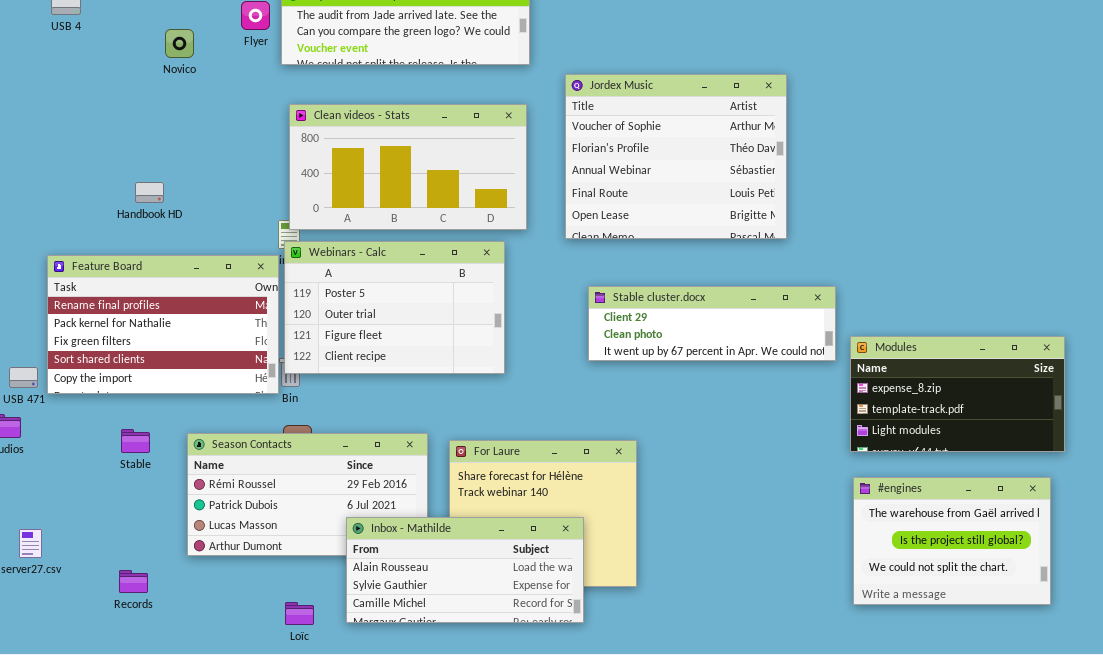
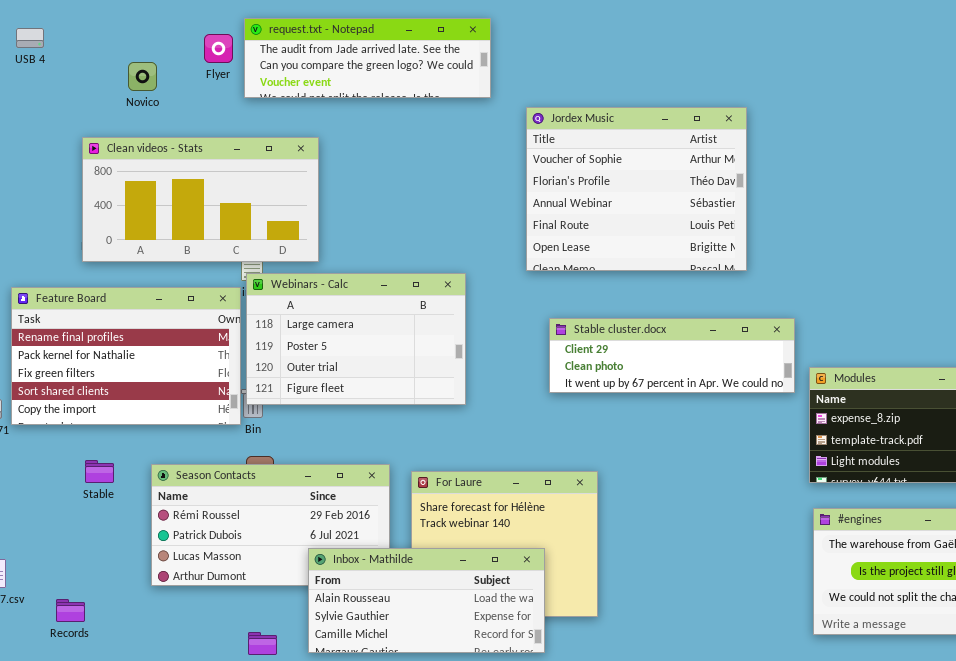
Clean videos - Stats: [289,104,527,230] -> [82,137,319,262], moved
Webinars - Calc: [284,241,505,374] -> [246,273,466,405], scrolled up 1 row
Records: [119,570,148,593] -> [56,599,85,622], moved

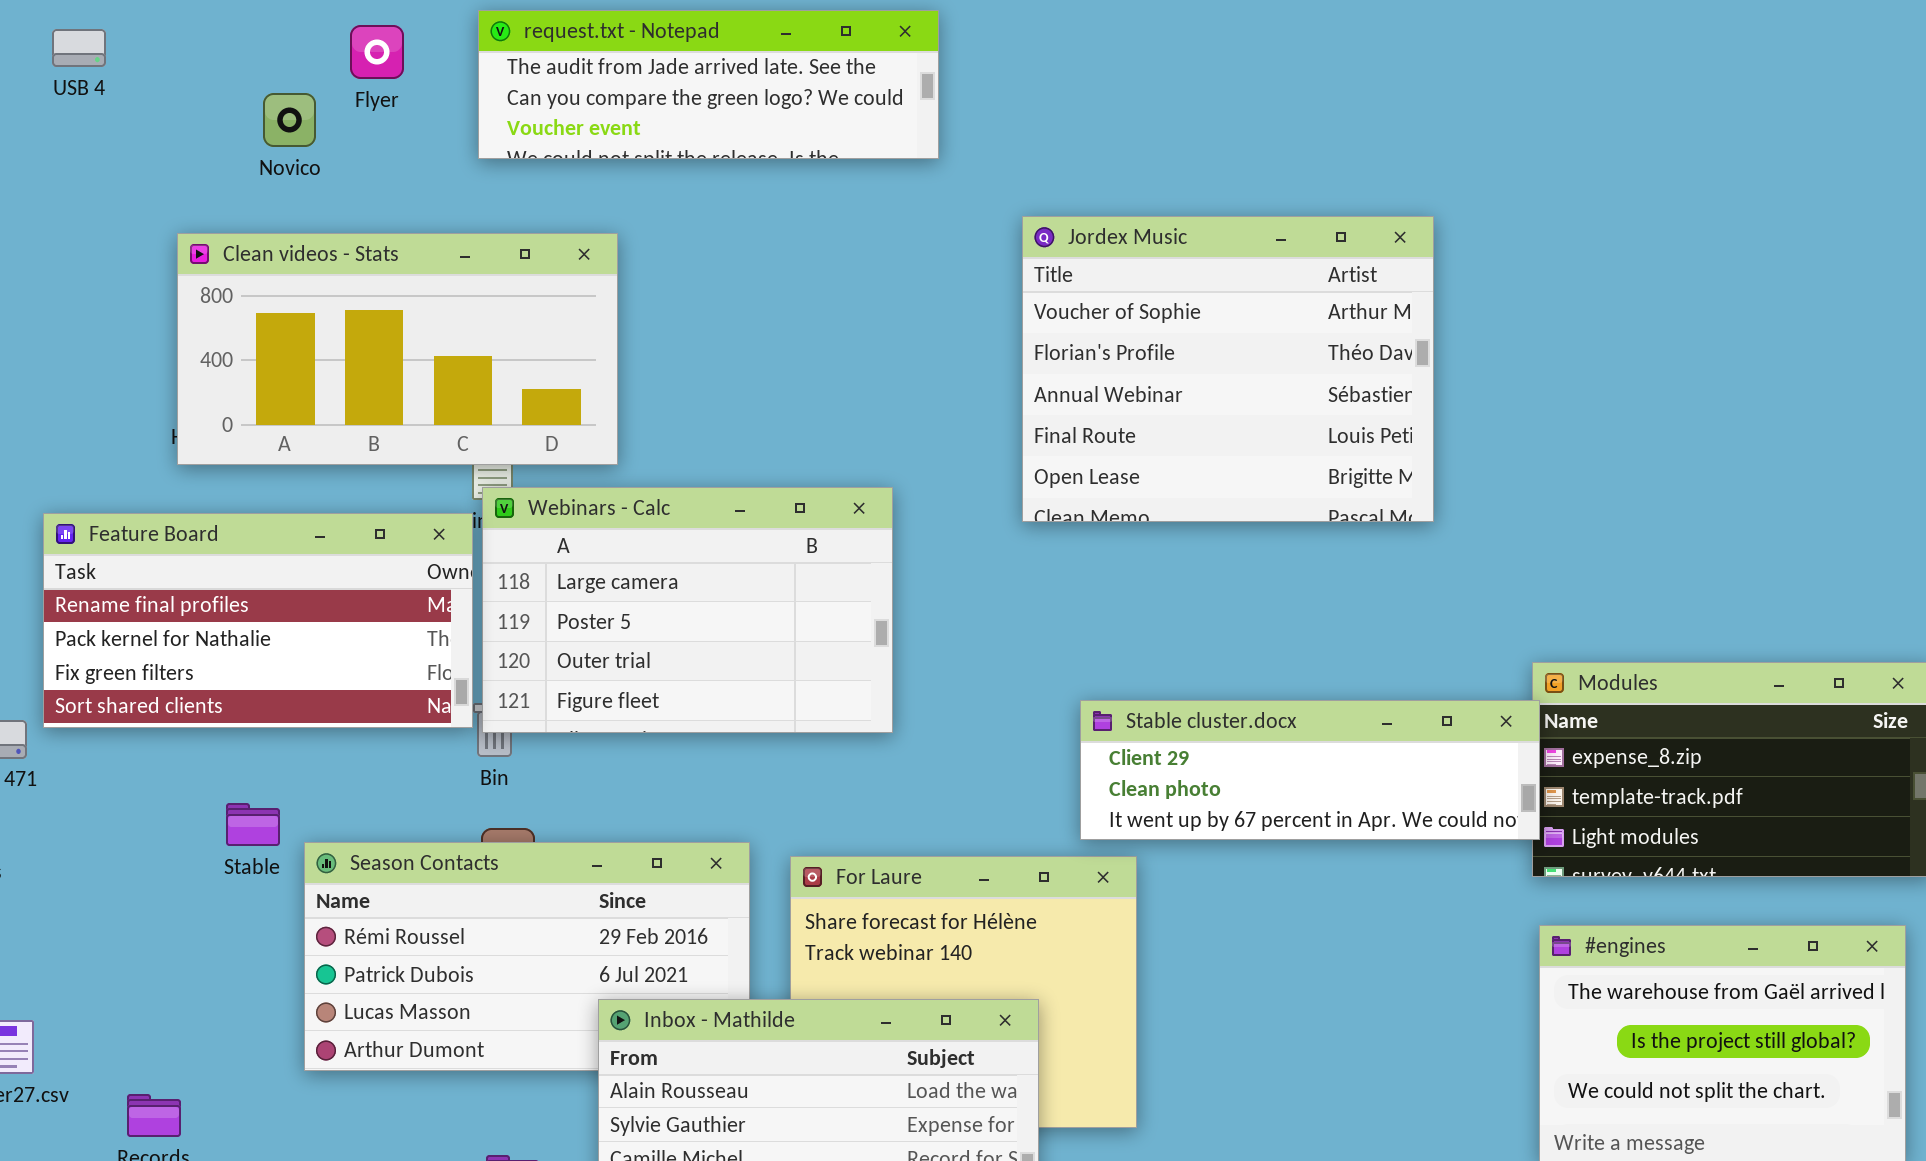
Flyer: [204,34,233,63] -> [350,25,404,79], moved
Jordex Music: [526,107,747,271] -> [1022,216,1434,522], moved
Feature Board: [11,287,241,425] -> [43,513,473,728], resized
Stable cluster.docx: [549,318,795,393] -> [1080,700,1540,840], moved
Stable: [85,460,114,483] -> [226,803,280,846], moved

